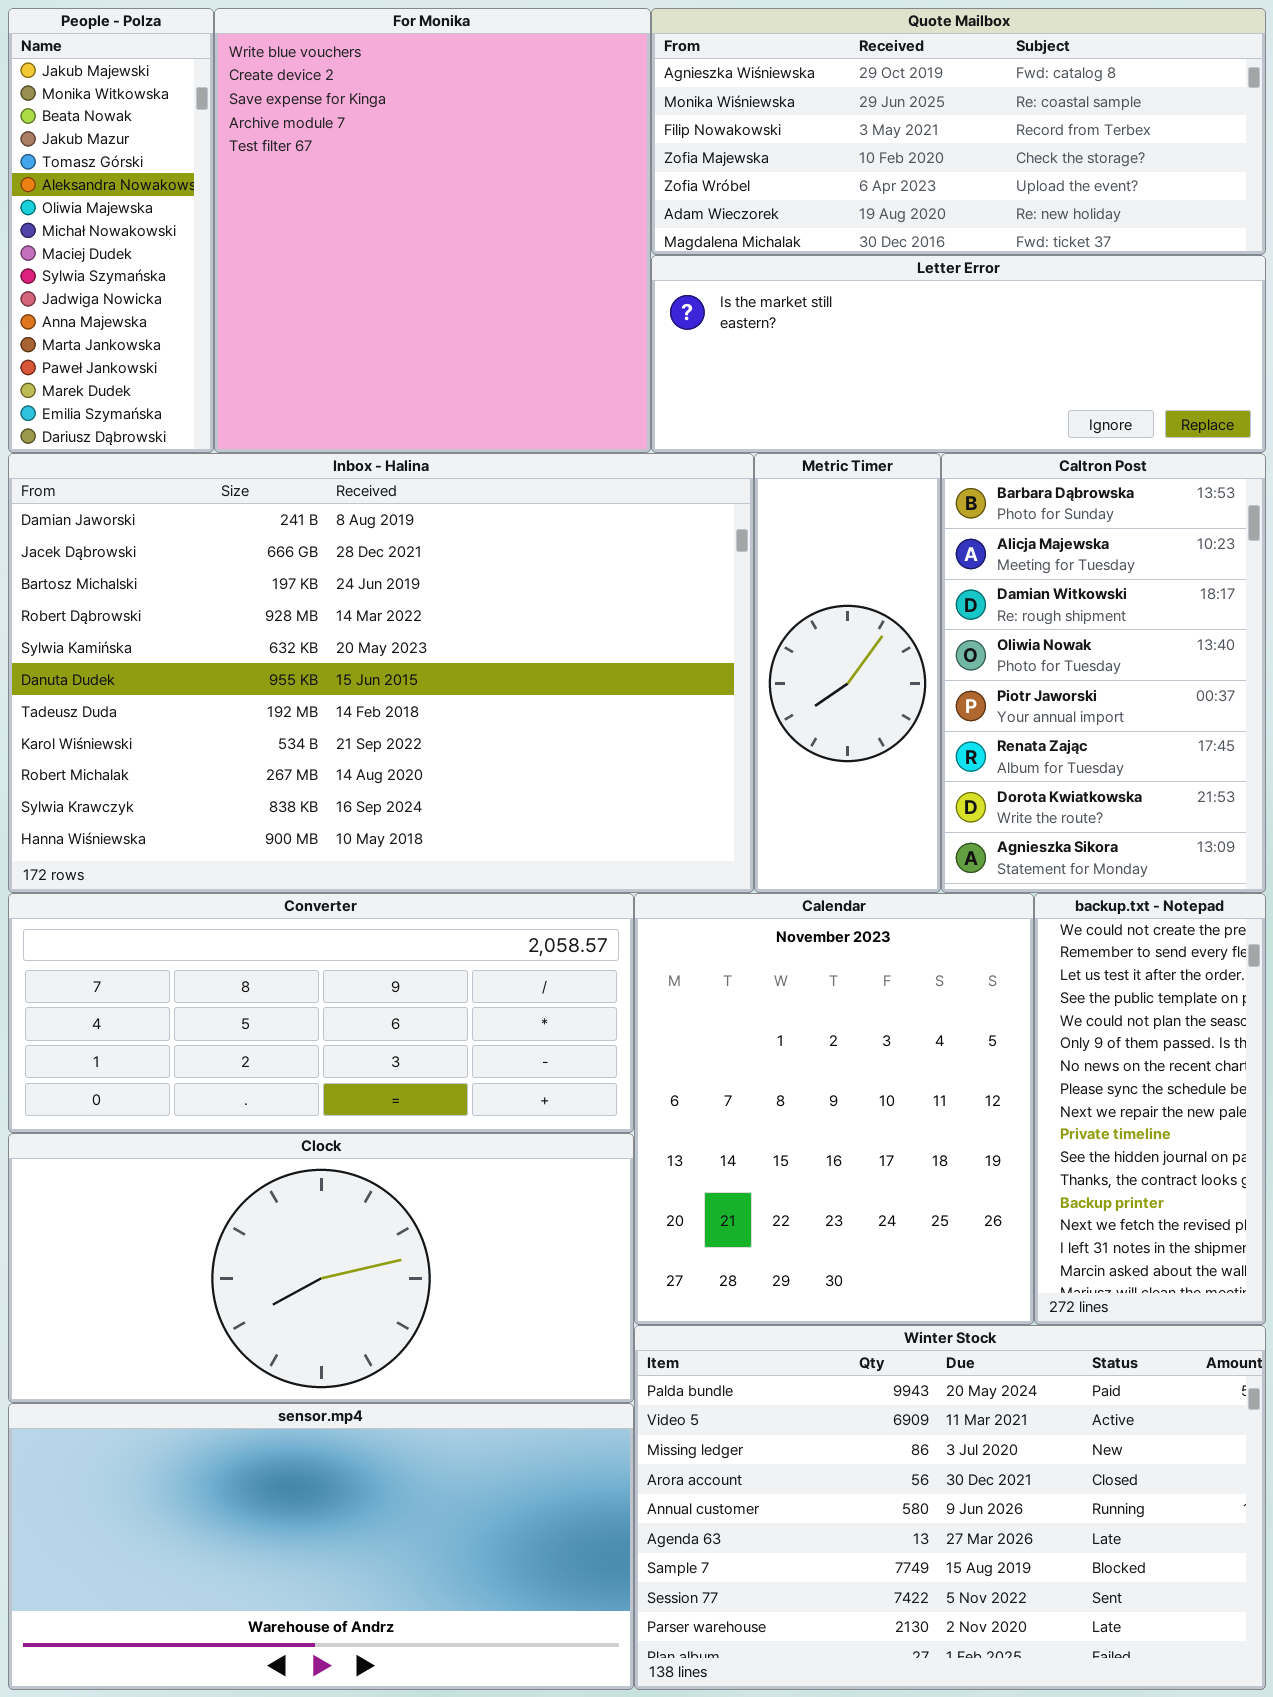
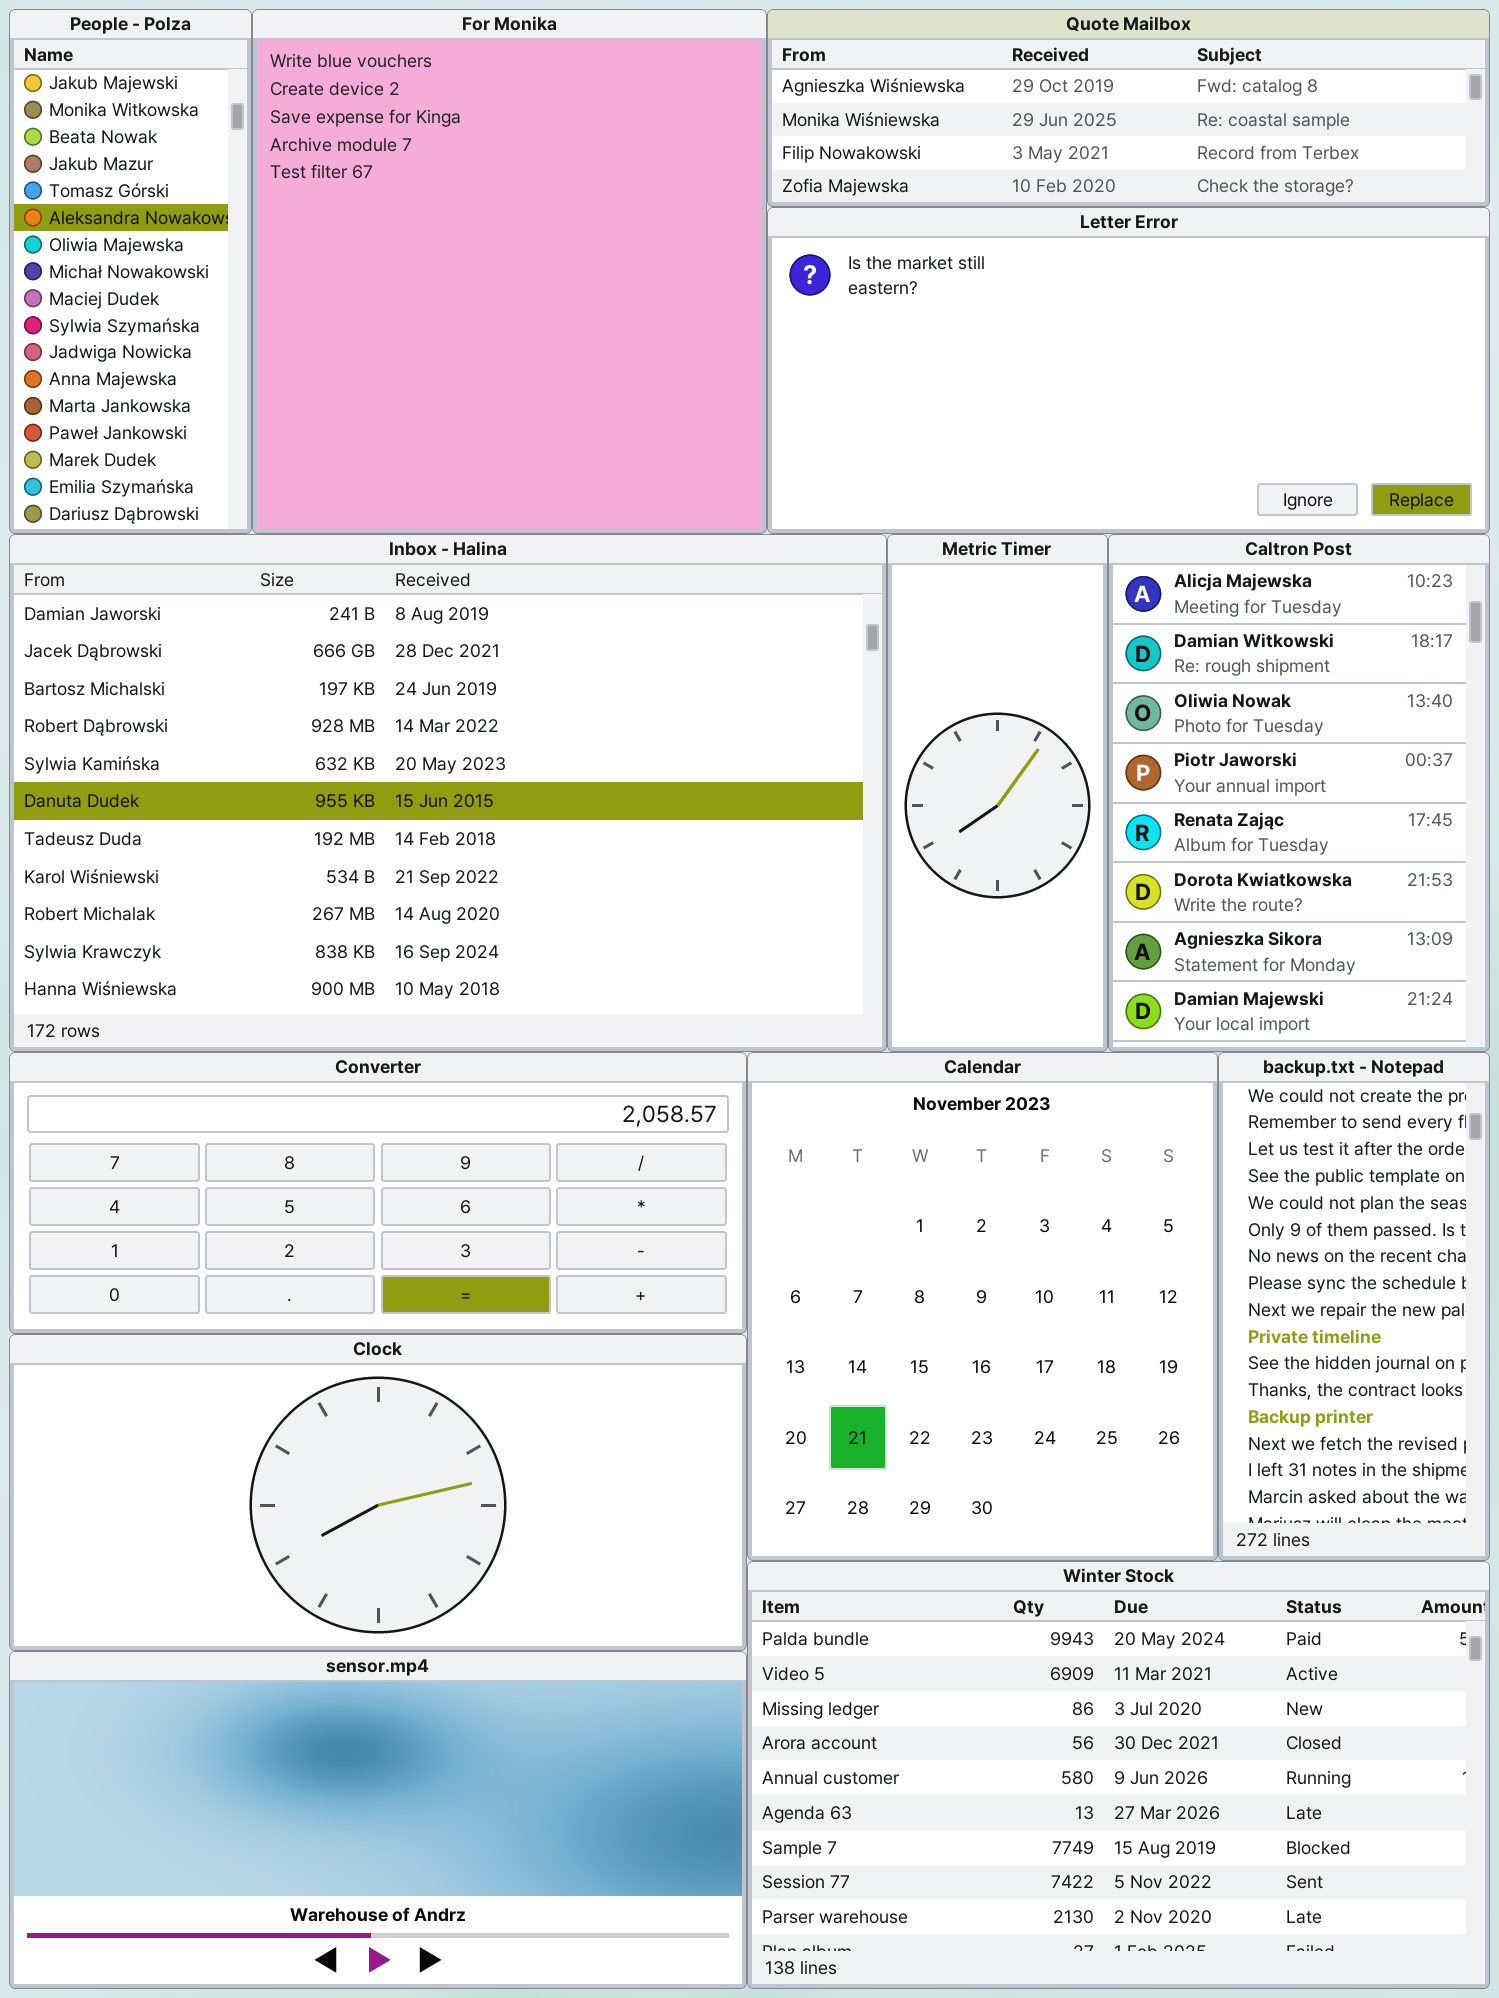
Quote Mailbox: [651,8,1266,255] -> [767,9,1490,207], resized
Letter Error: [651,255,1266,453] -> [767,207,1490,534], resized
Caltron Post: [941,453,1266,893] -> [1108,534,1490,1052], scrolled down 1 row

